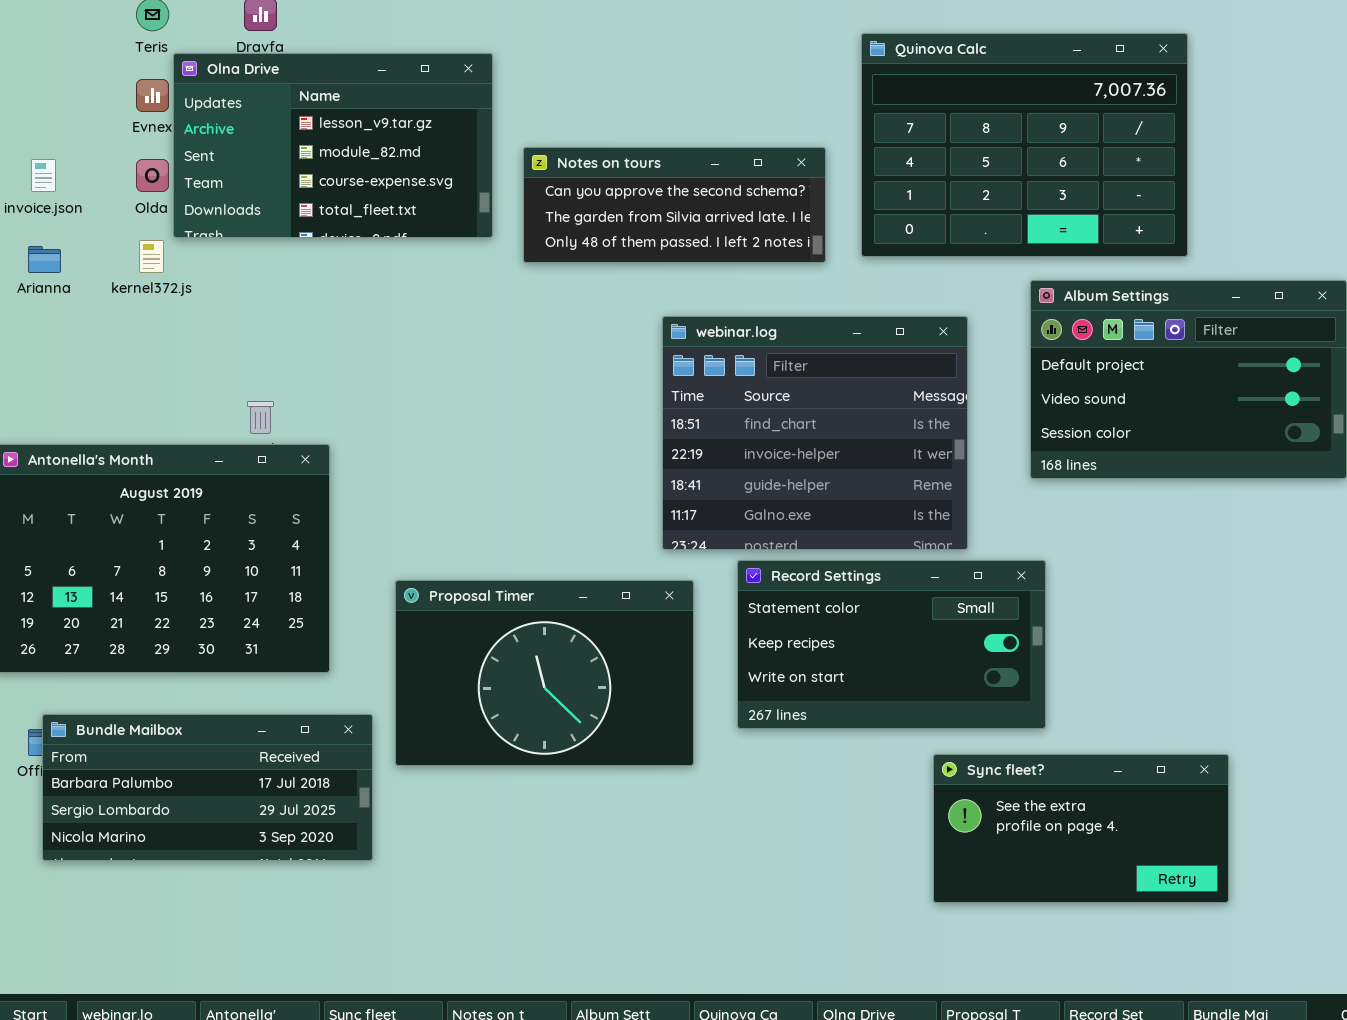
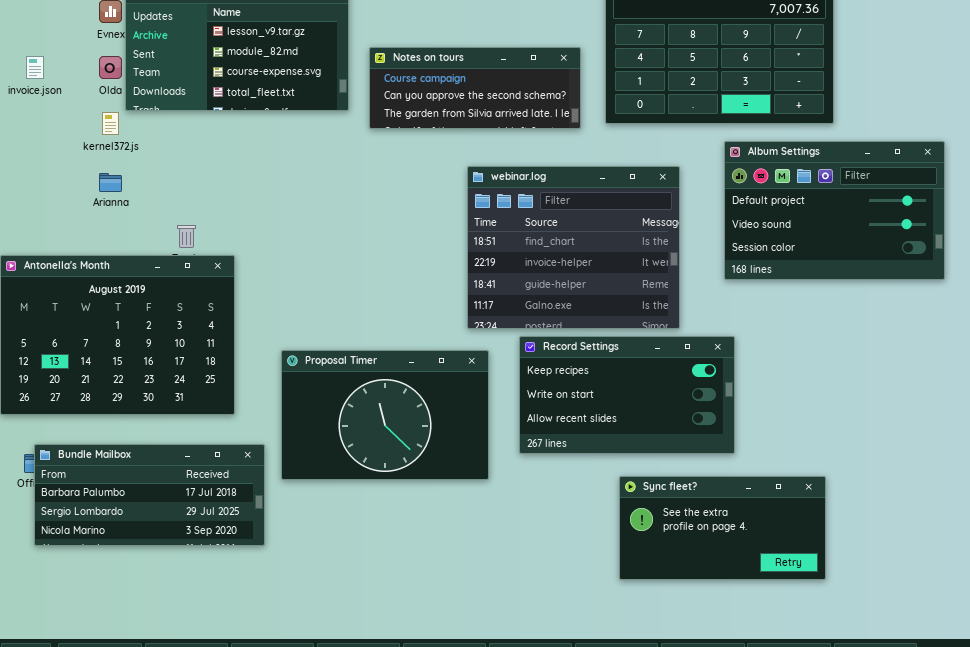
Notes on tours: [523,147,826,263] -> [369,47,581,129], scrolled up 1 row
Arianna: [28,246,61,273] -> [99,173,122,192], moved
Record Settings: [737,560,1046,729] -> [519,336,735,454], scrolled down 1 row
Sync fleet?: [933,754,1229,903] -> [619,476,826,580], moved

